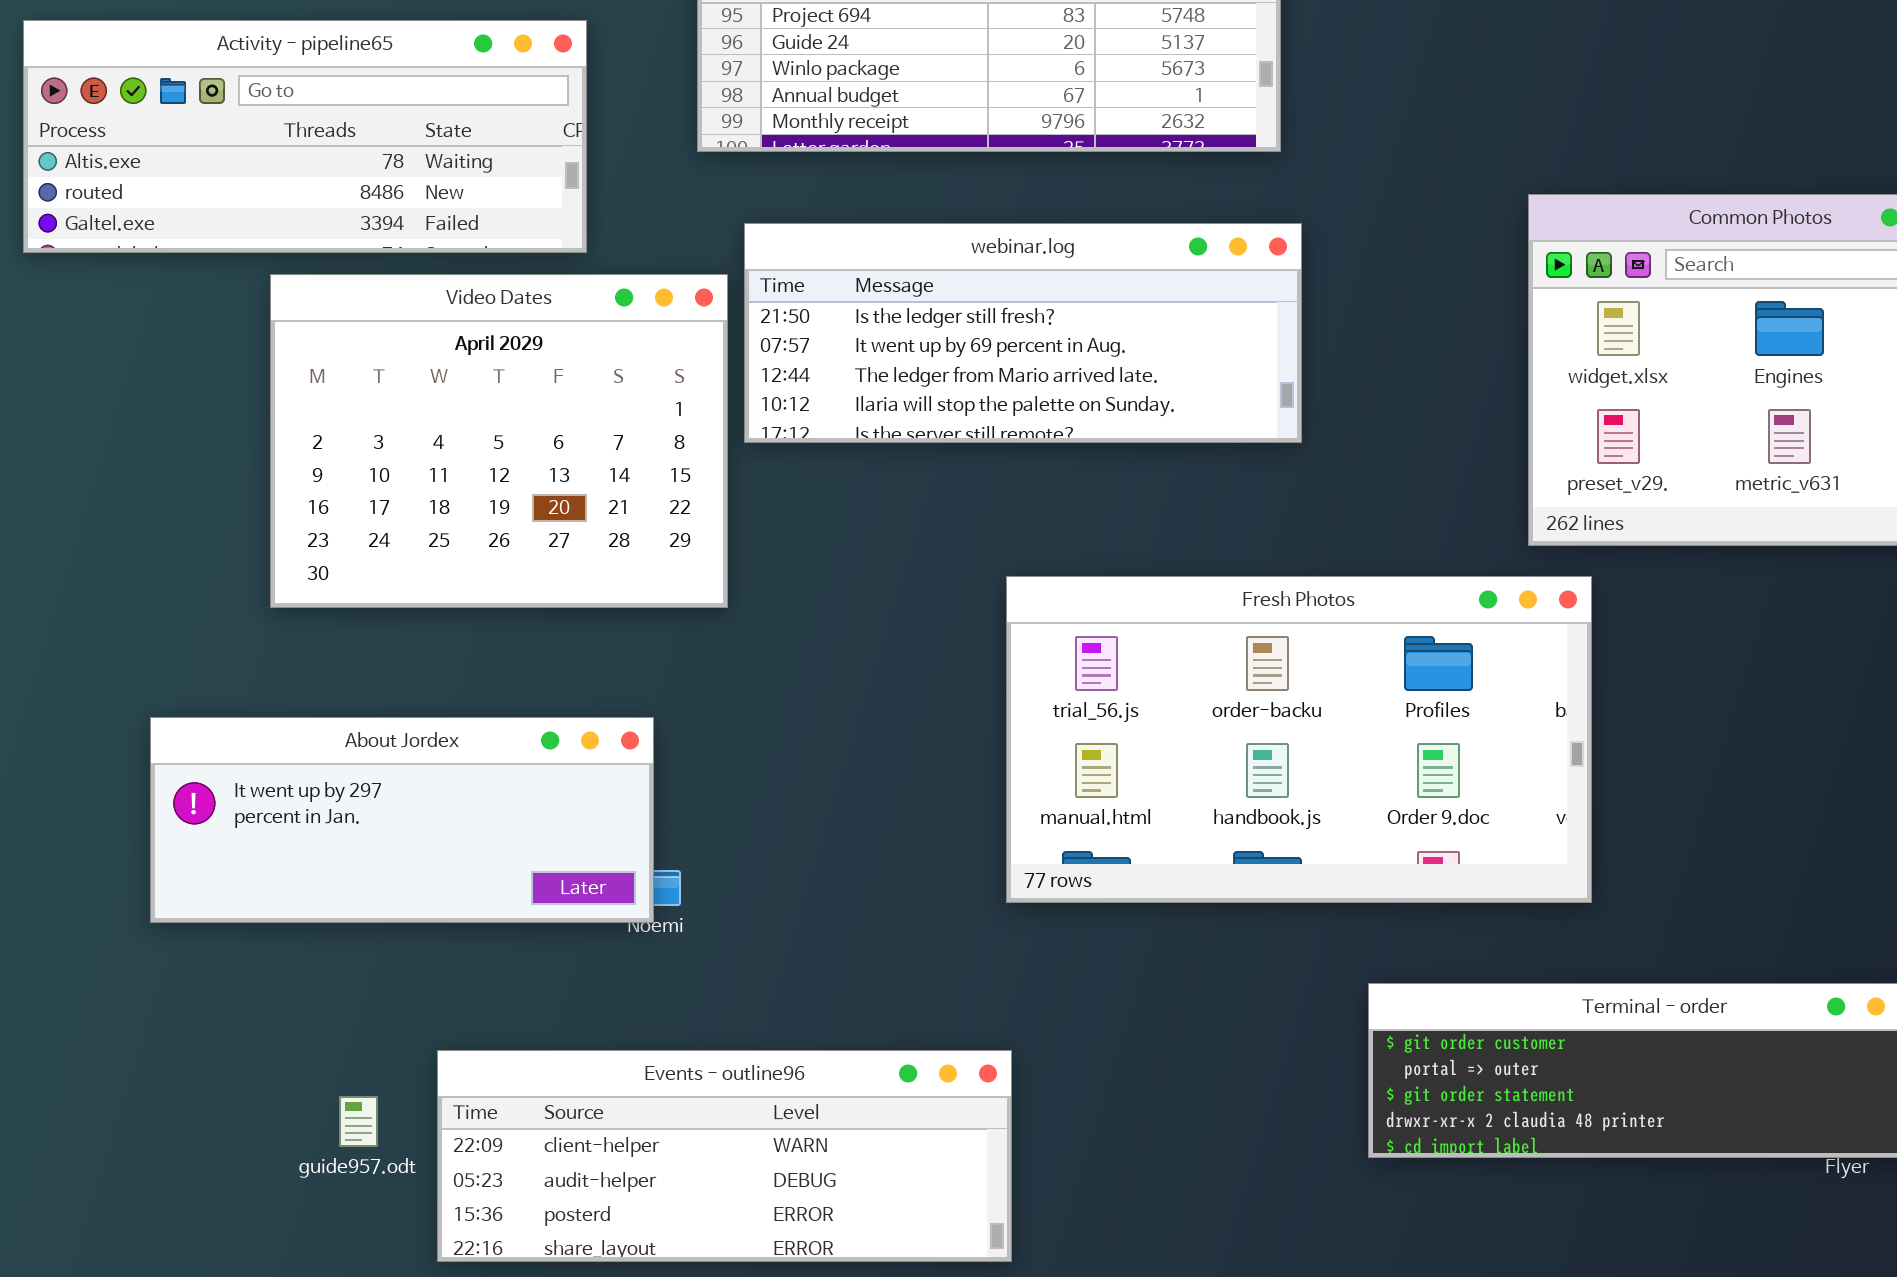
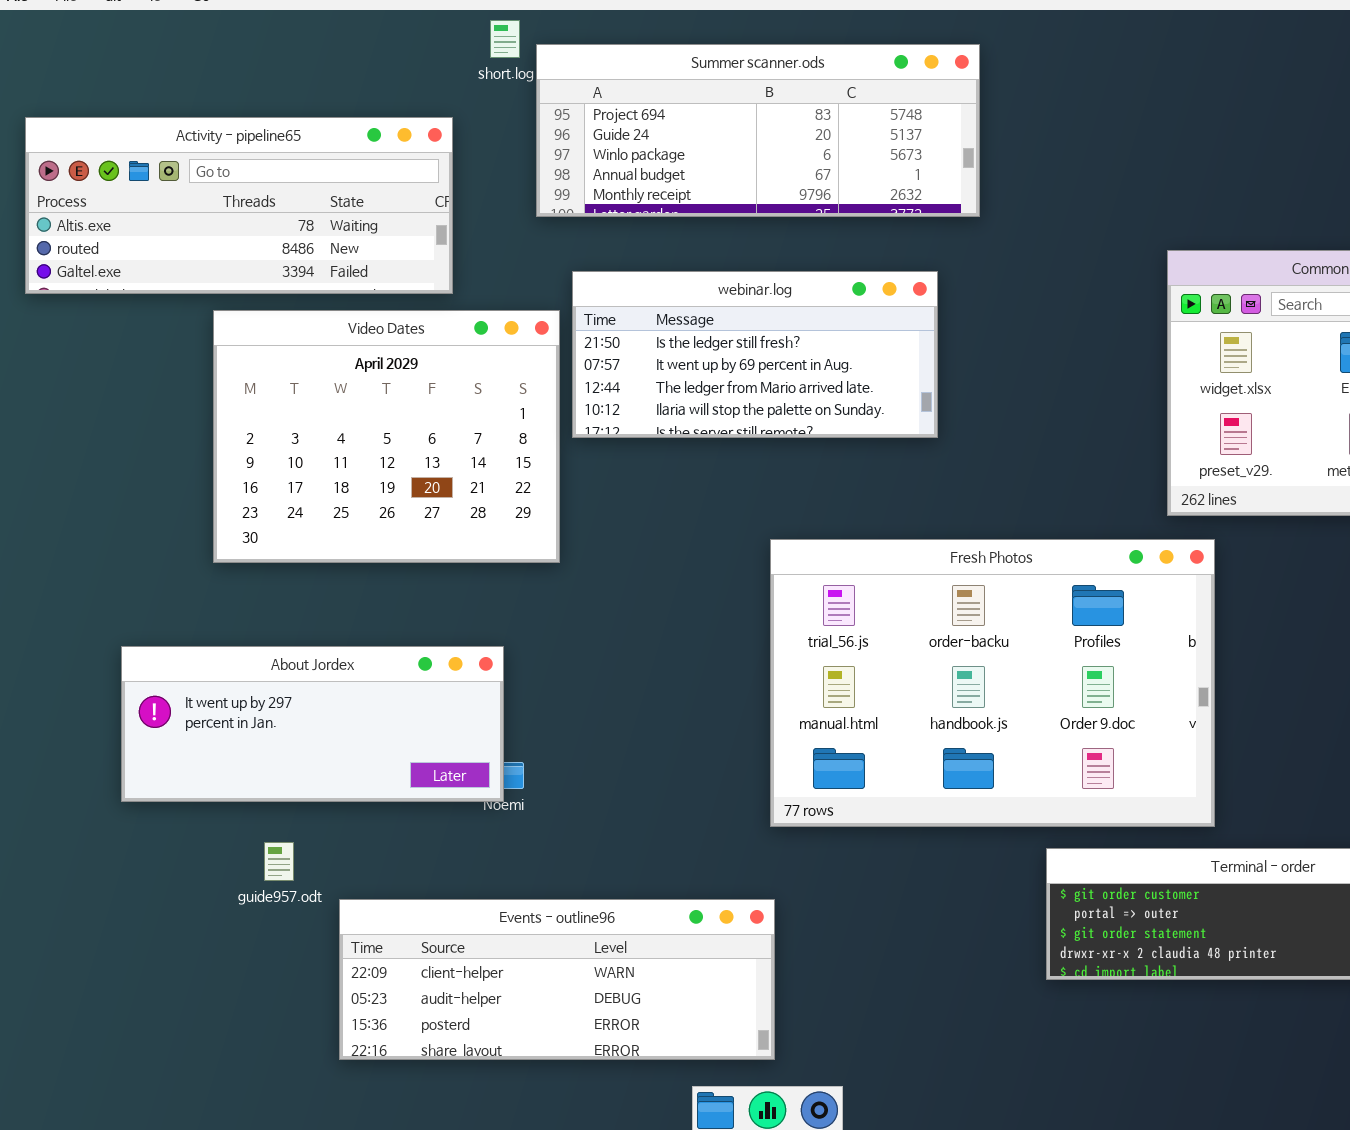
webinar.log: [744,223,1302,443] -> [572,271,938,438], resized
Fresh Photos: [1006,576,1592,903] -> [770,539,1215,827], resized
guide957.odt: [339,1096,378,1147] -> [264,842,294,881], moved

